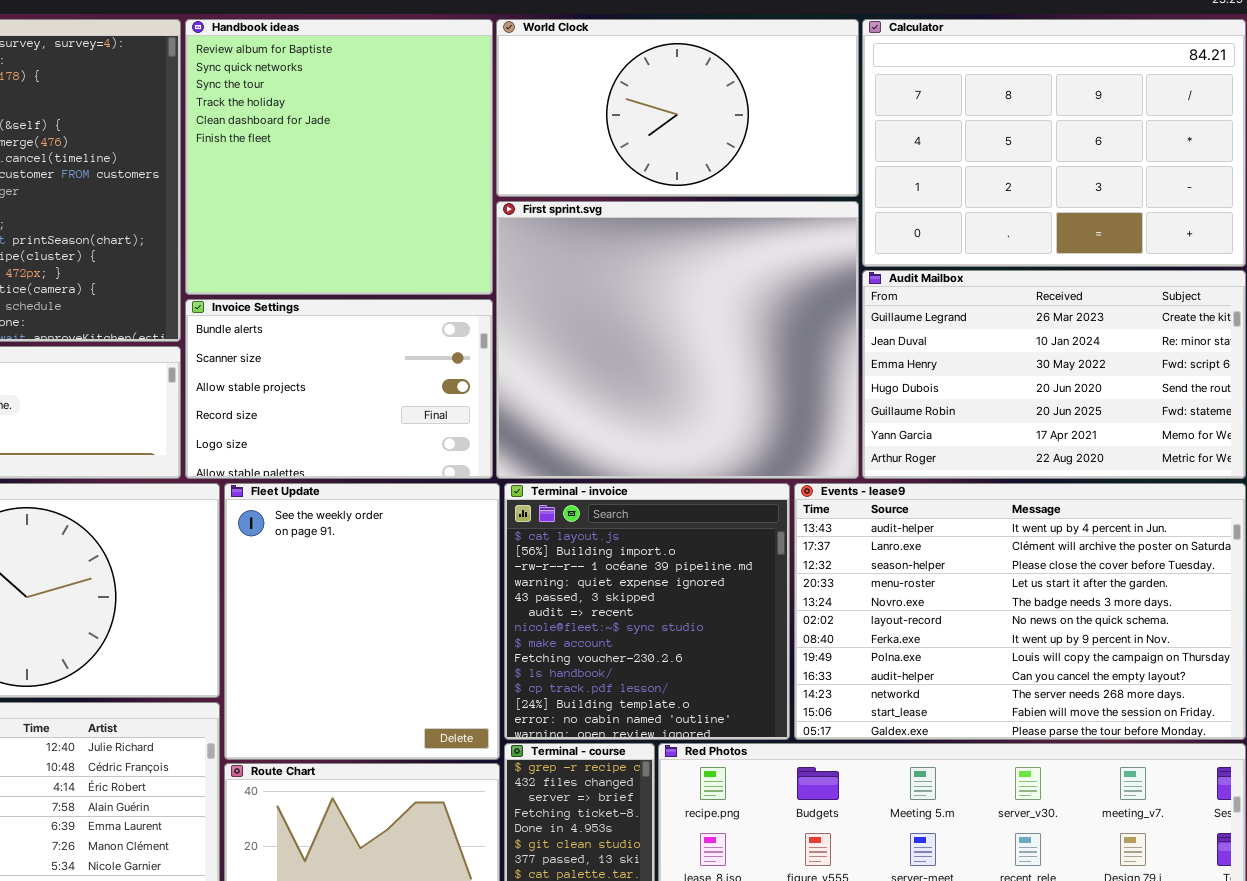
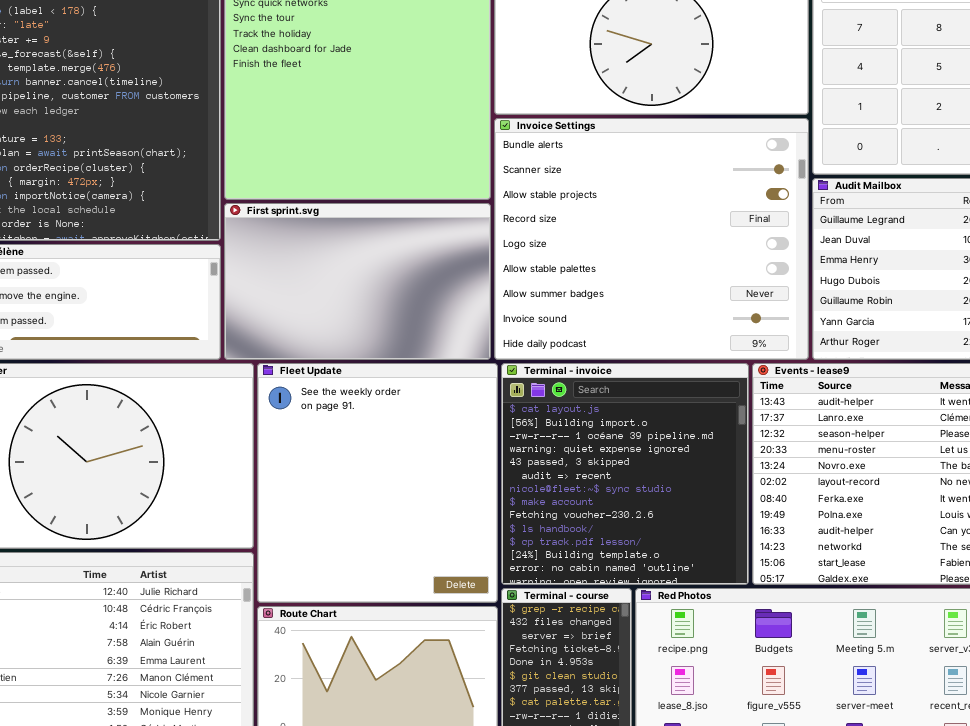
First sprint.svg: [496,201,859,479] -> [224,203,491,360], moved, resized
Invoice Settings: [185,299,493,479] -> [494,118,809,360], moved, resized

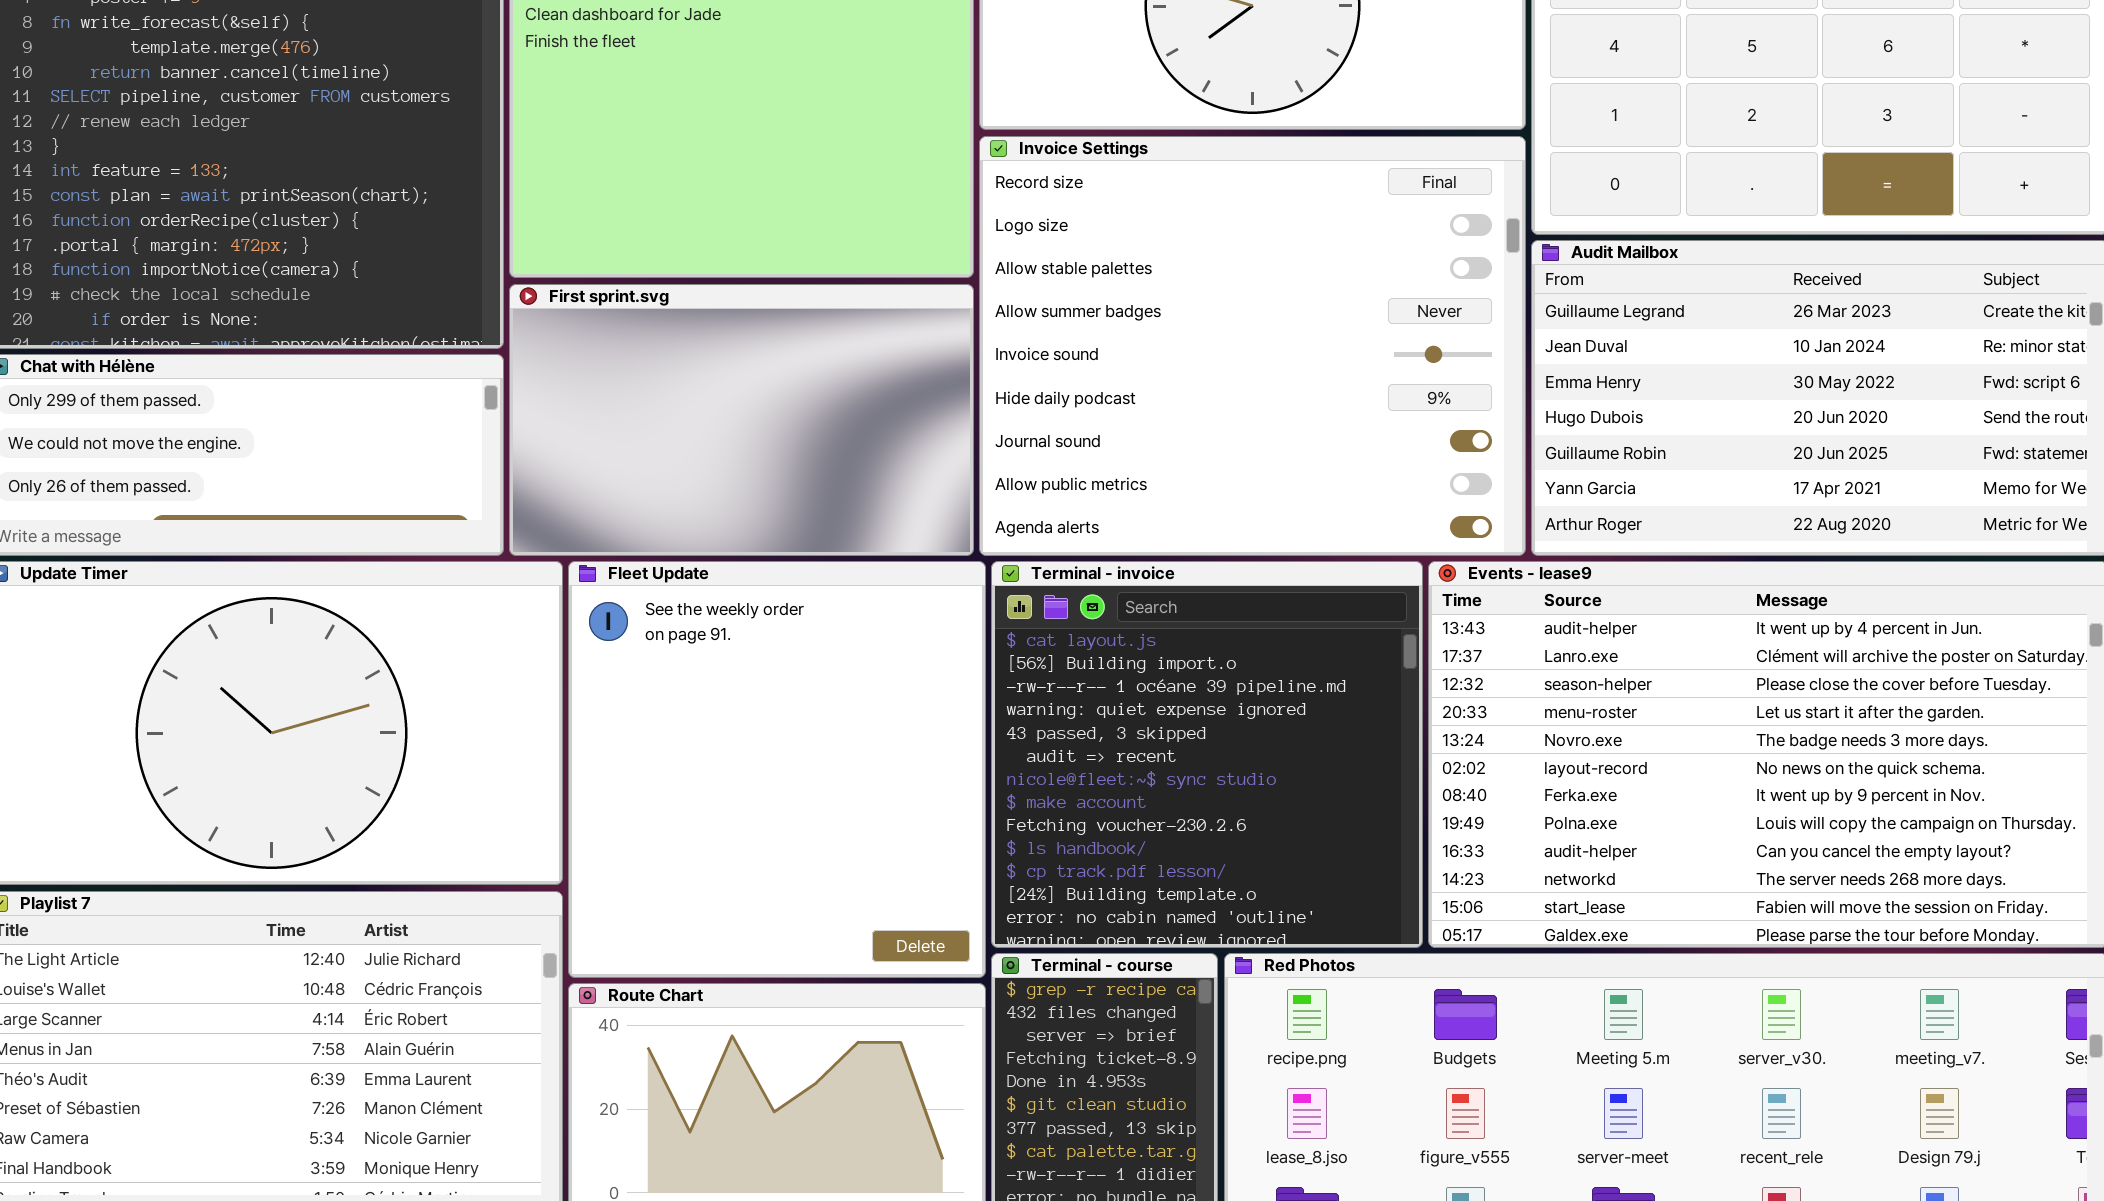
Invoice Settings: [494,118,809,360] -> [979,136,1526,556], scrolled down 3 rows

